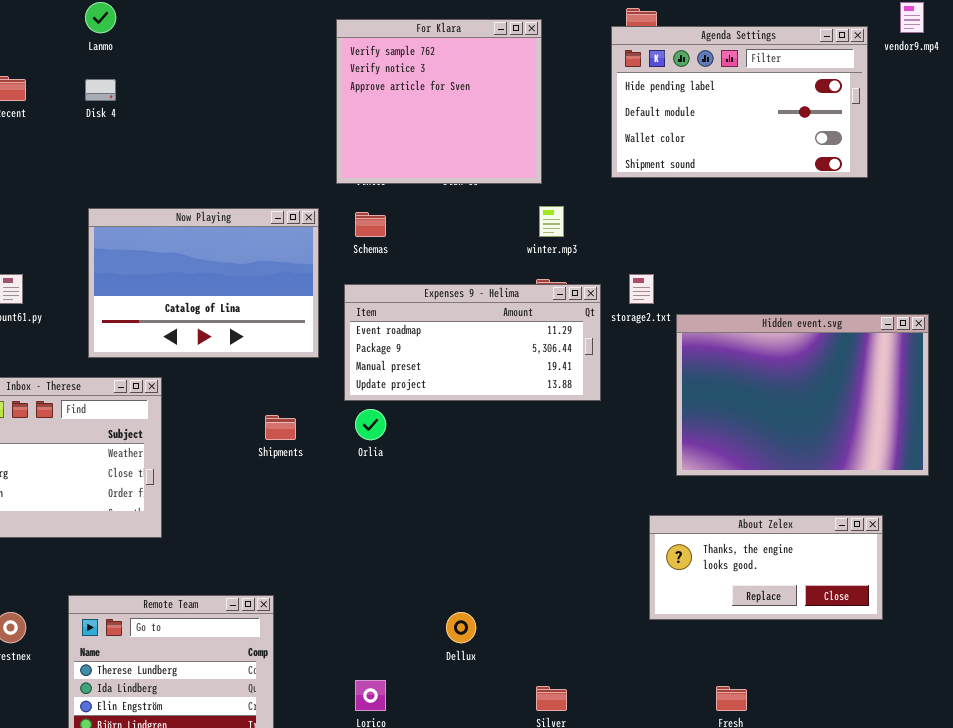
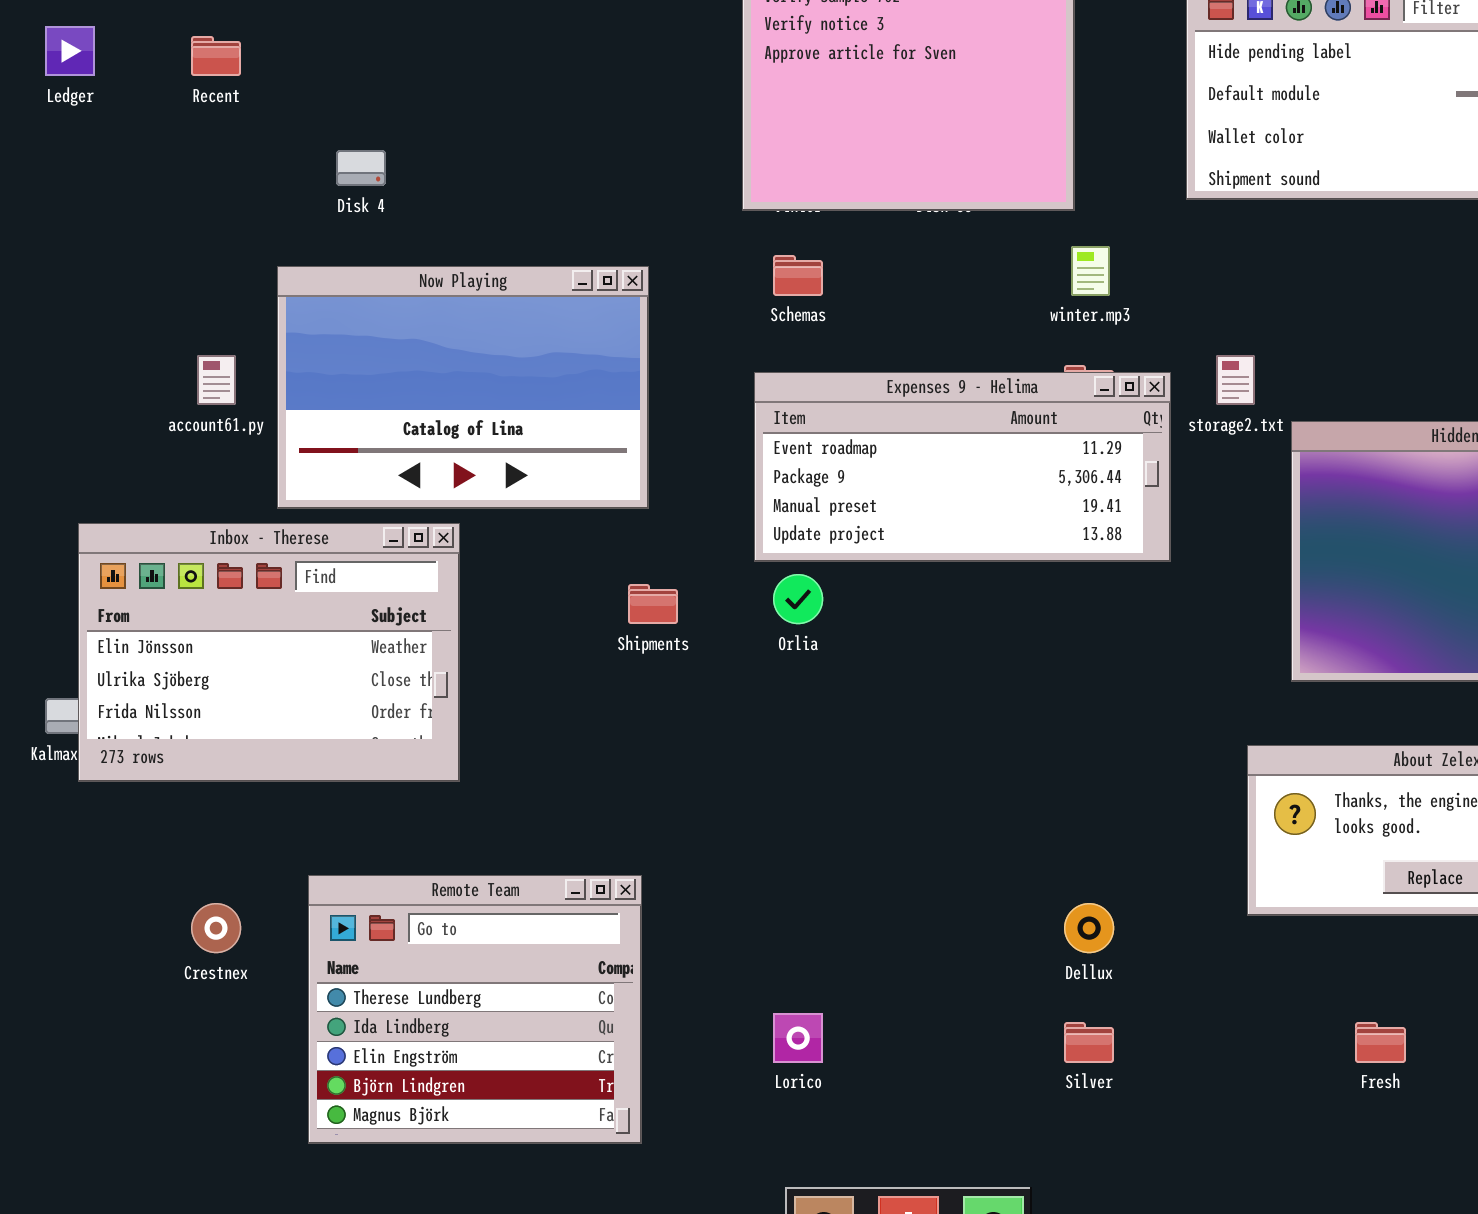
Disk 4: [85,79,116,101] -> [336,150,386,186], moved
Now Playing: [88,208,319,358] -> [277,266,649,509], moved
Dellux: [446,612,476,643] -> [1064,903,1114,953], moved

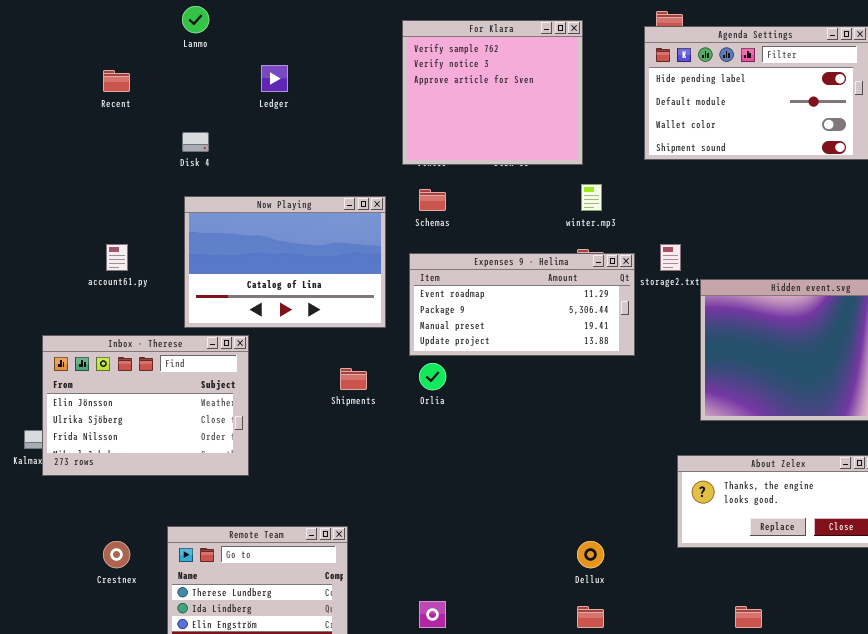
Ledger: [45,26,95,76] -> [261,65,288,92], moved
Now Playing: [277,266,649,509] -> [184,196,386,328], moved

